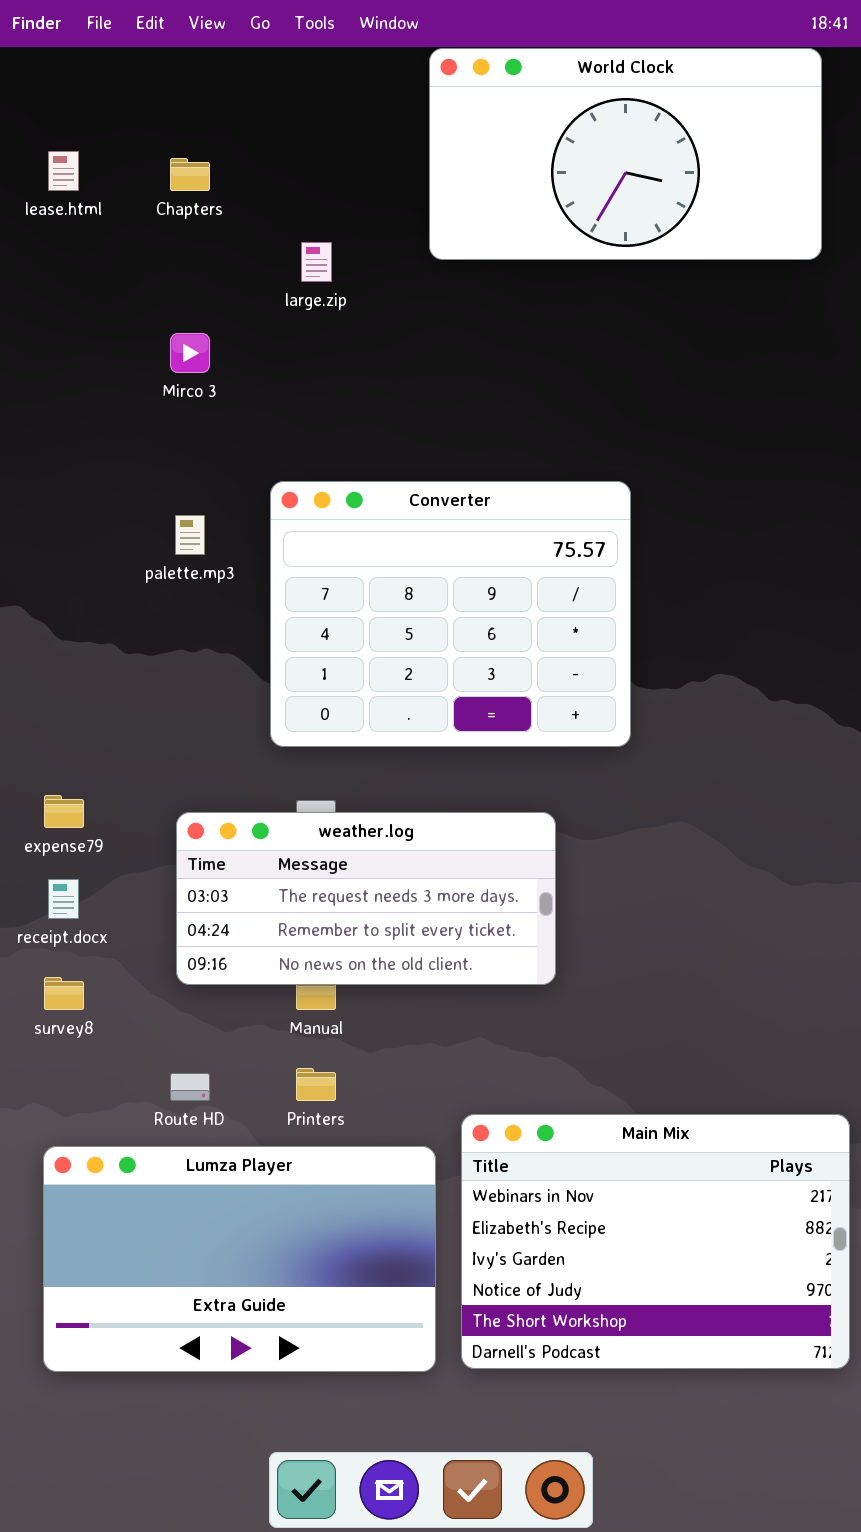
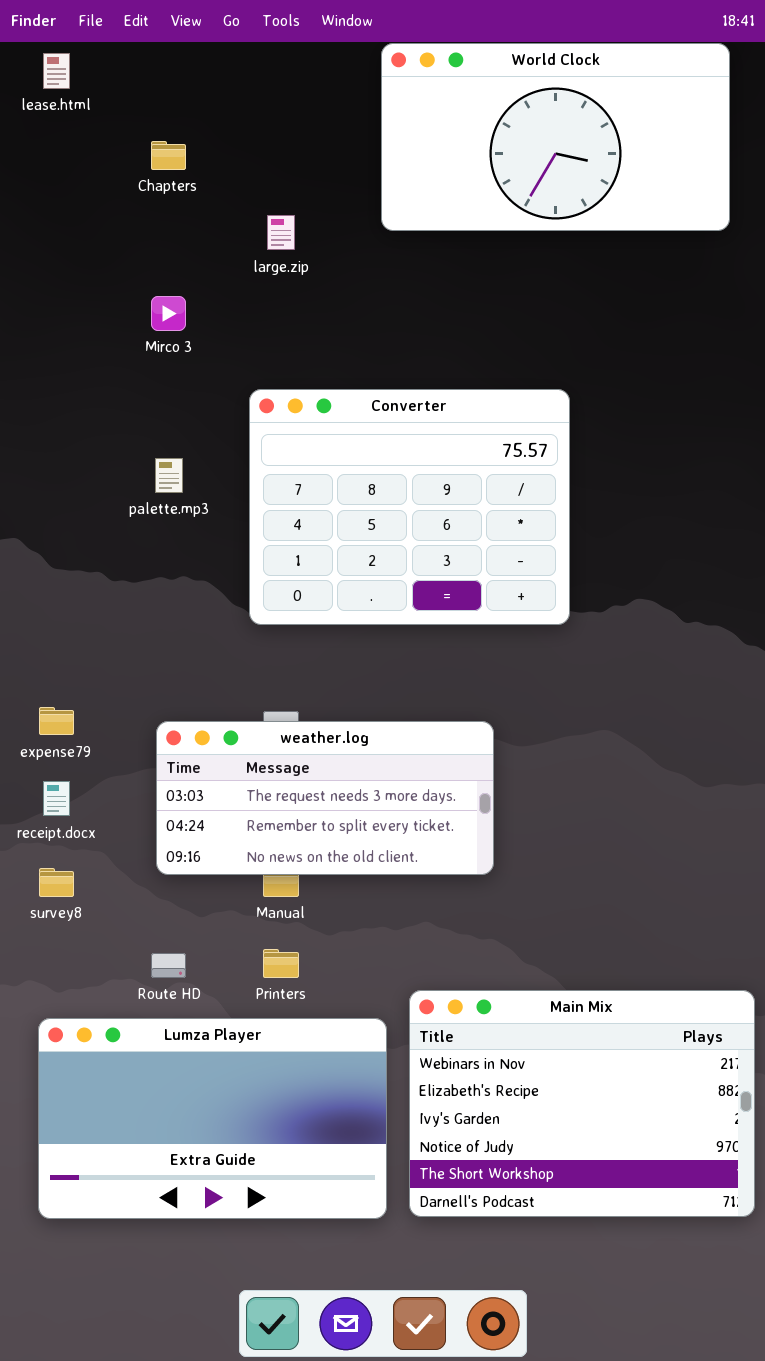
lease.html: [48,151,79,191] -> [43,53,70,89], moved
Converter: [270,481,631,747] -> [249,389,570,625], moved

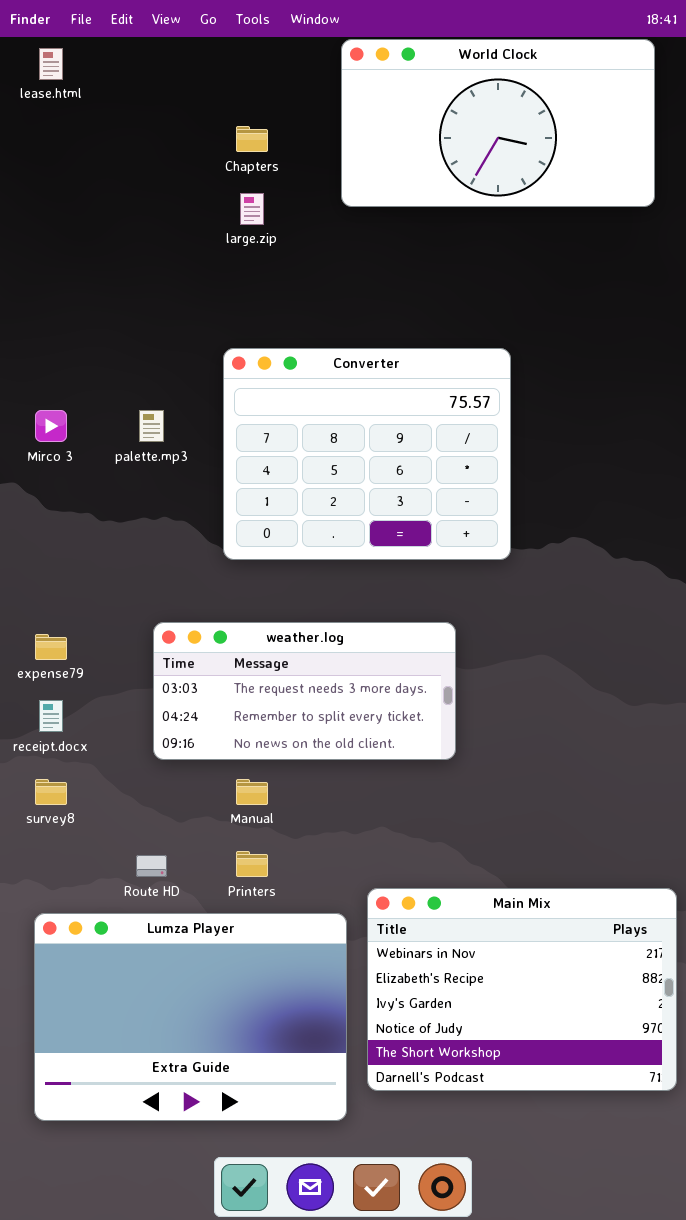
Chapters: [151,141,186,170] -> [236,126,268,152], moved
Mirco 3: [151,296,186,331] -> [35,410,67,442], moved
weather.log: [156,721,494,875] -> [153,622,456,760], moved
Lumza Player: [38,1018,387,1219] -> [34,913,347,1121], resized

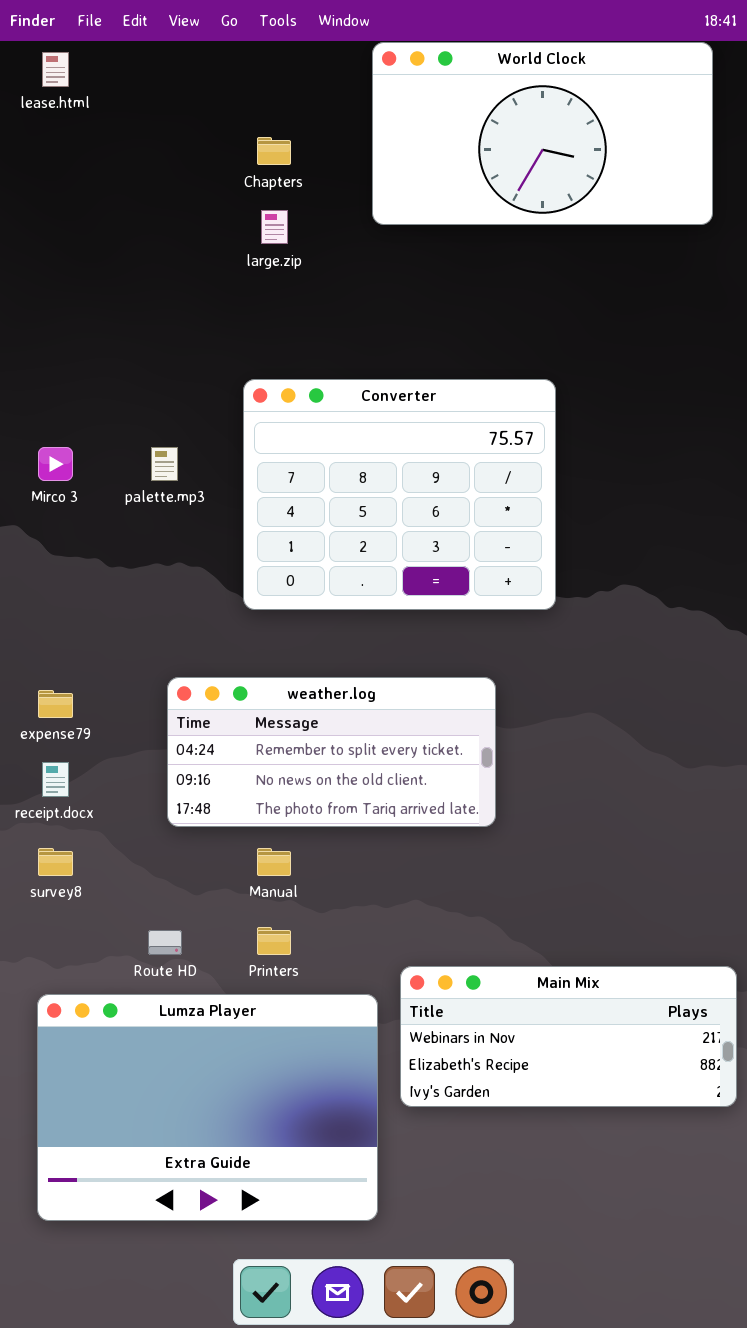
weather.log: [153,622,456,760] -> [167,677,496,827], scrolled down 1 row
Main Mix: [367,888,677,1091] -> [400,966,737,1107], resized

